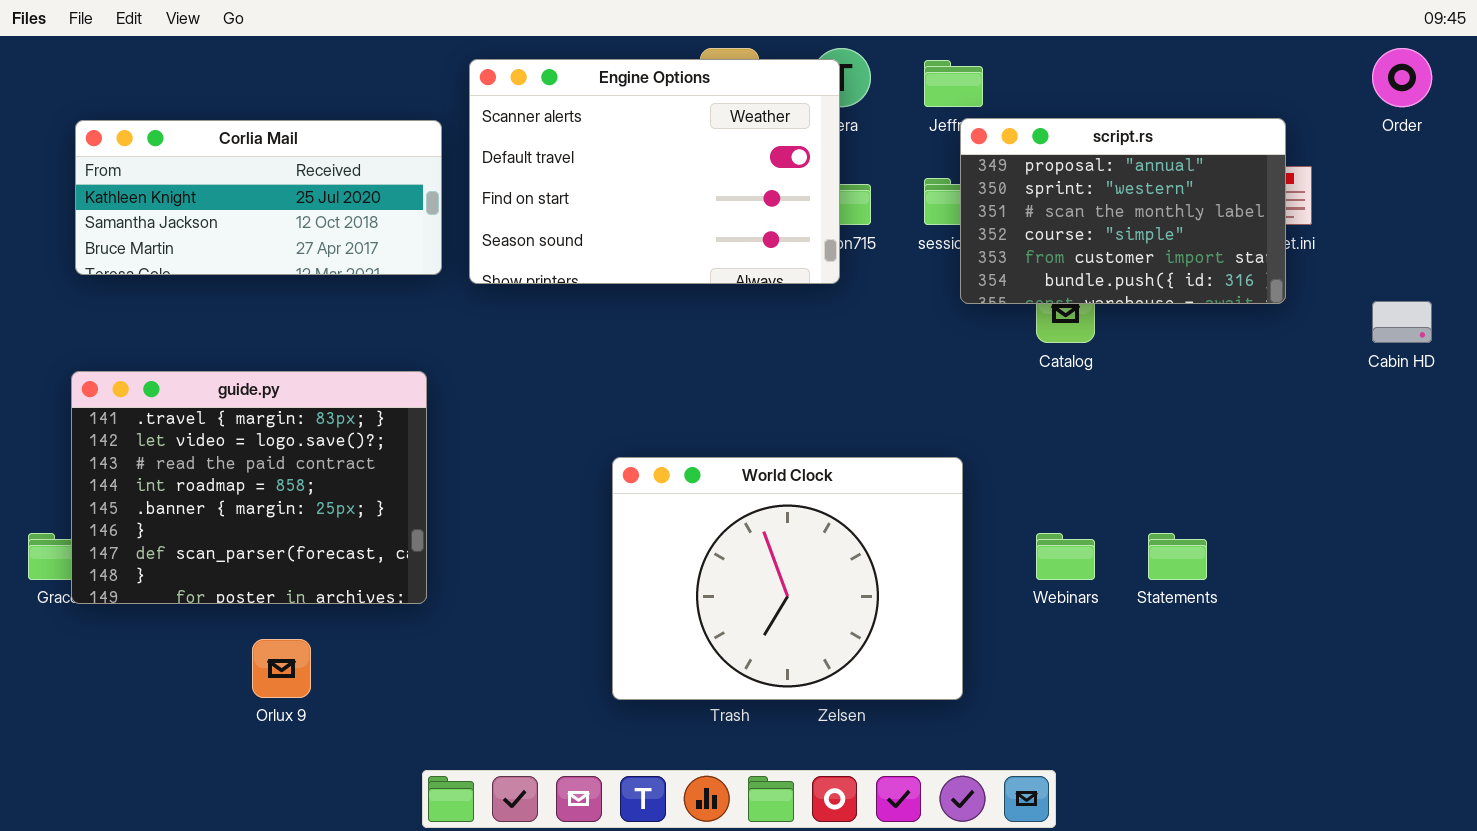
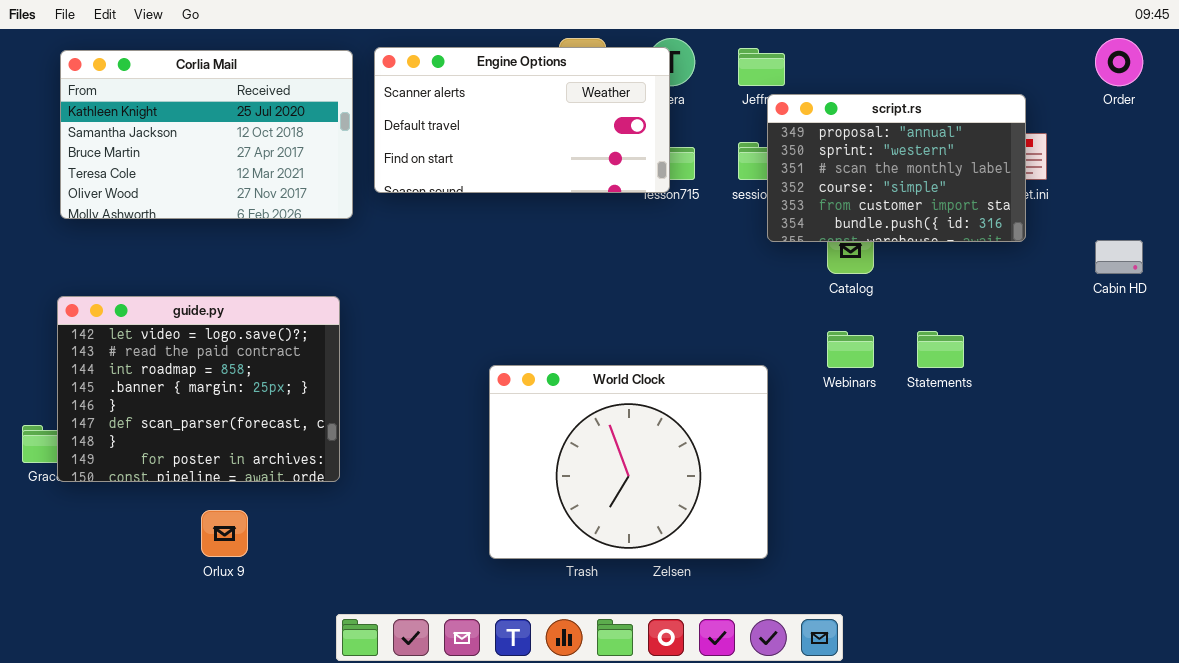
Engine Options: [469,59,840,284] -> [374,47,670,193], resized
Corlia Mail: [75,120,442,275] -> [60,50,353,219], resized
guide.py: [71,371,427,604] -> [57,296,340,482], scrolled down 1 row
Webinars: [1036,533,1095,580] -> [827,331,874,368], moved
Statements: [1148,533,1207,580] -> [917,331,964,368], moved

